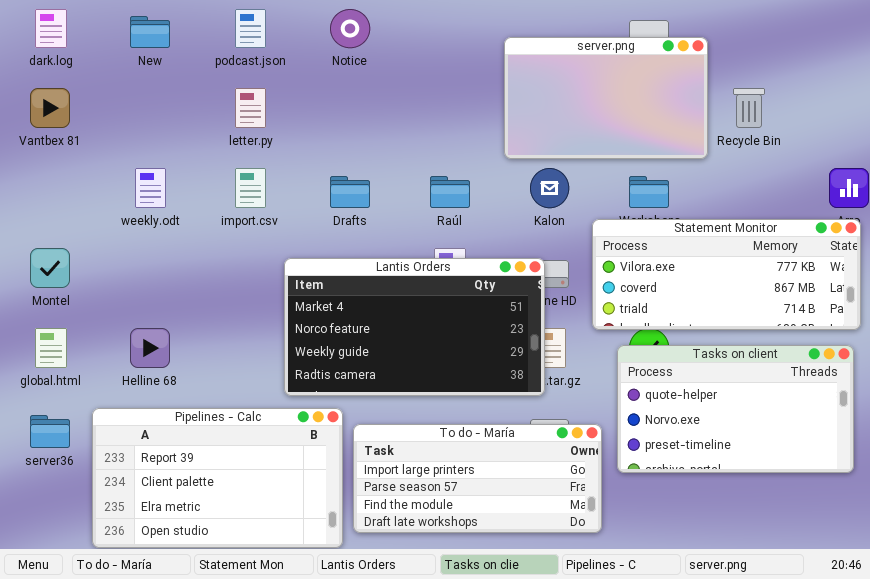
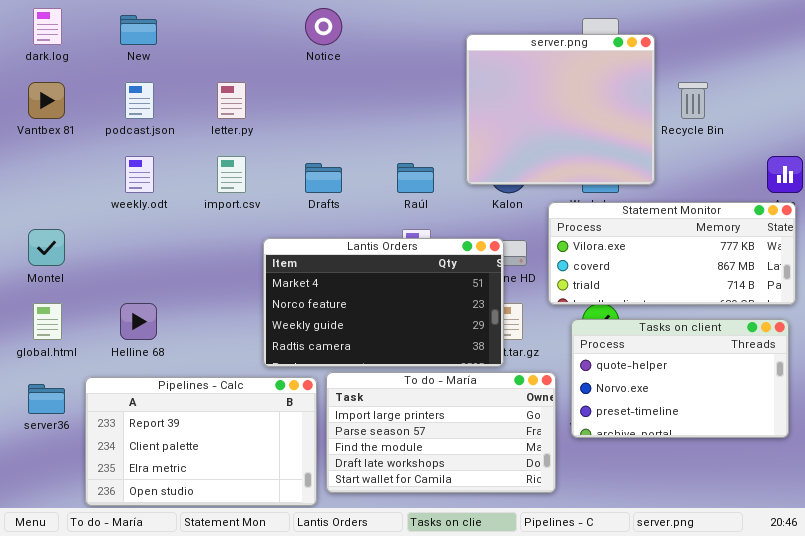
podcast.json: [235,9,266,48] -> [125,82,154,119], moved
server.png: [504,37,708,159] -> [466,34,655,185], resized
To do - María: [353,424,602,533] -> [326,372,556,493], resized

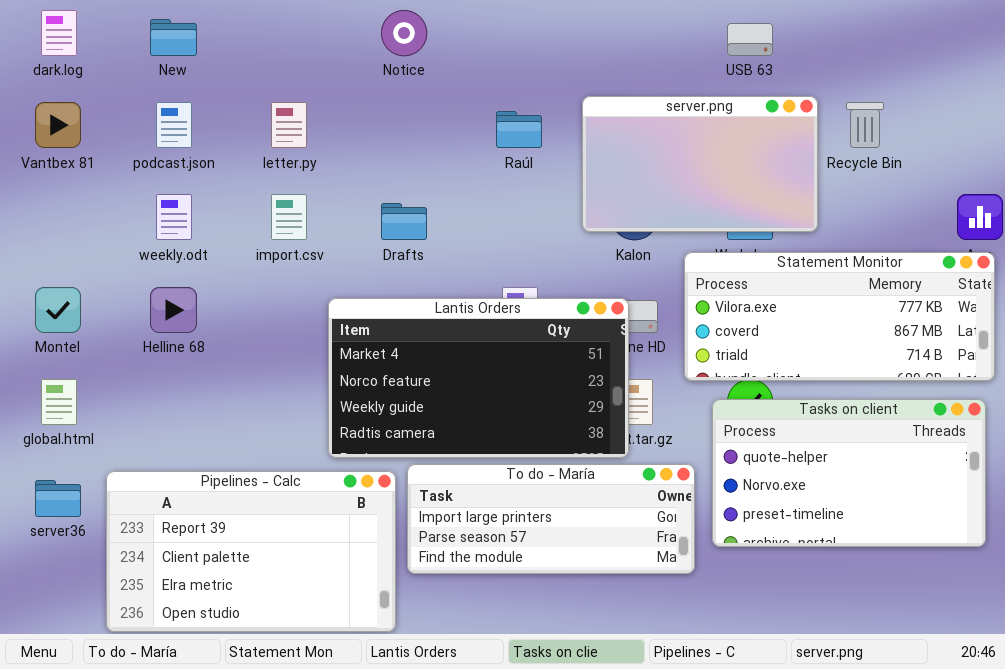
server.png: [466,34,655,185] -> [582,96,818,232], resized
Raúl: [397,163,434,193] -> [496,111,542,148], moved
Helline 68: [120,303,157,340] -> [150,287,197,333], moved
To do - María: [326,372,556,493] -> [407,464,695,574], resized

